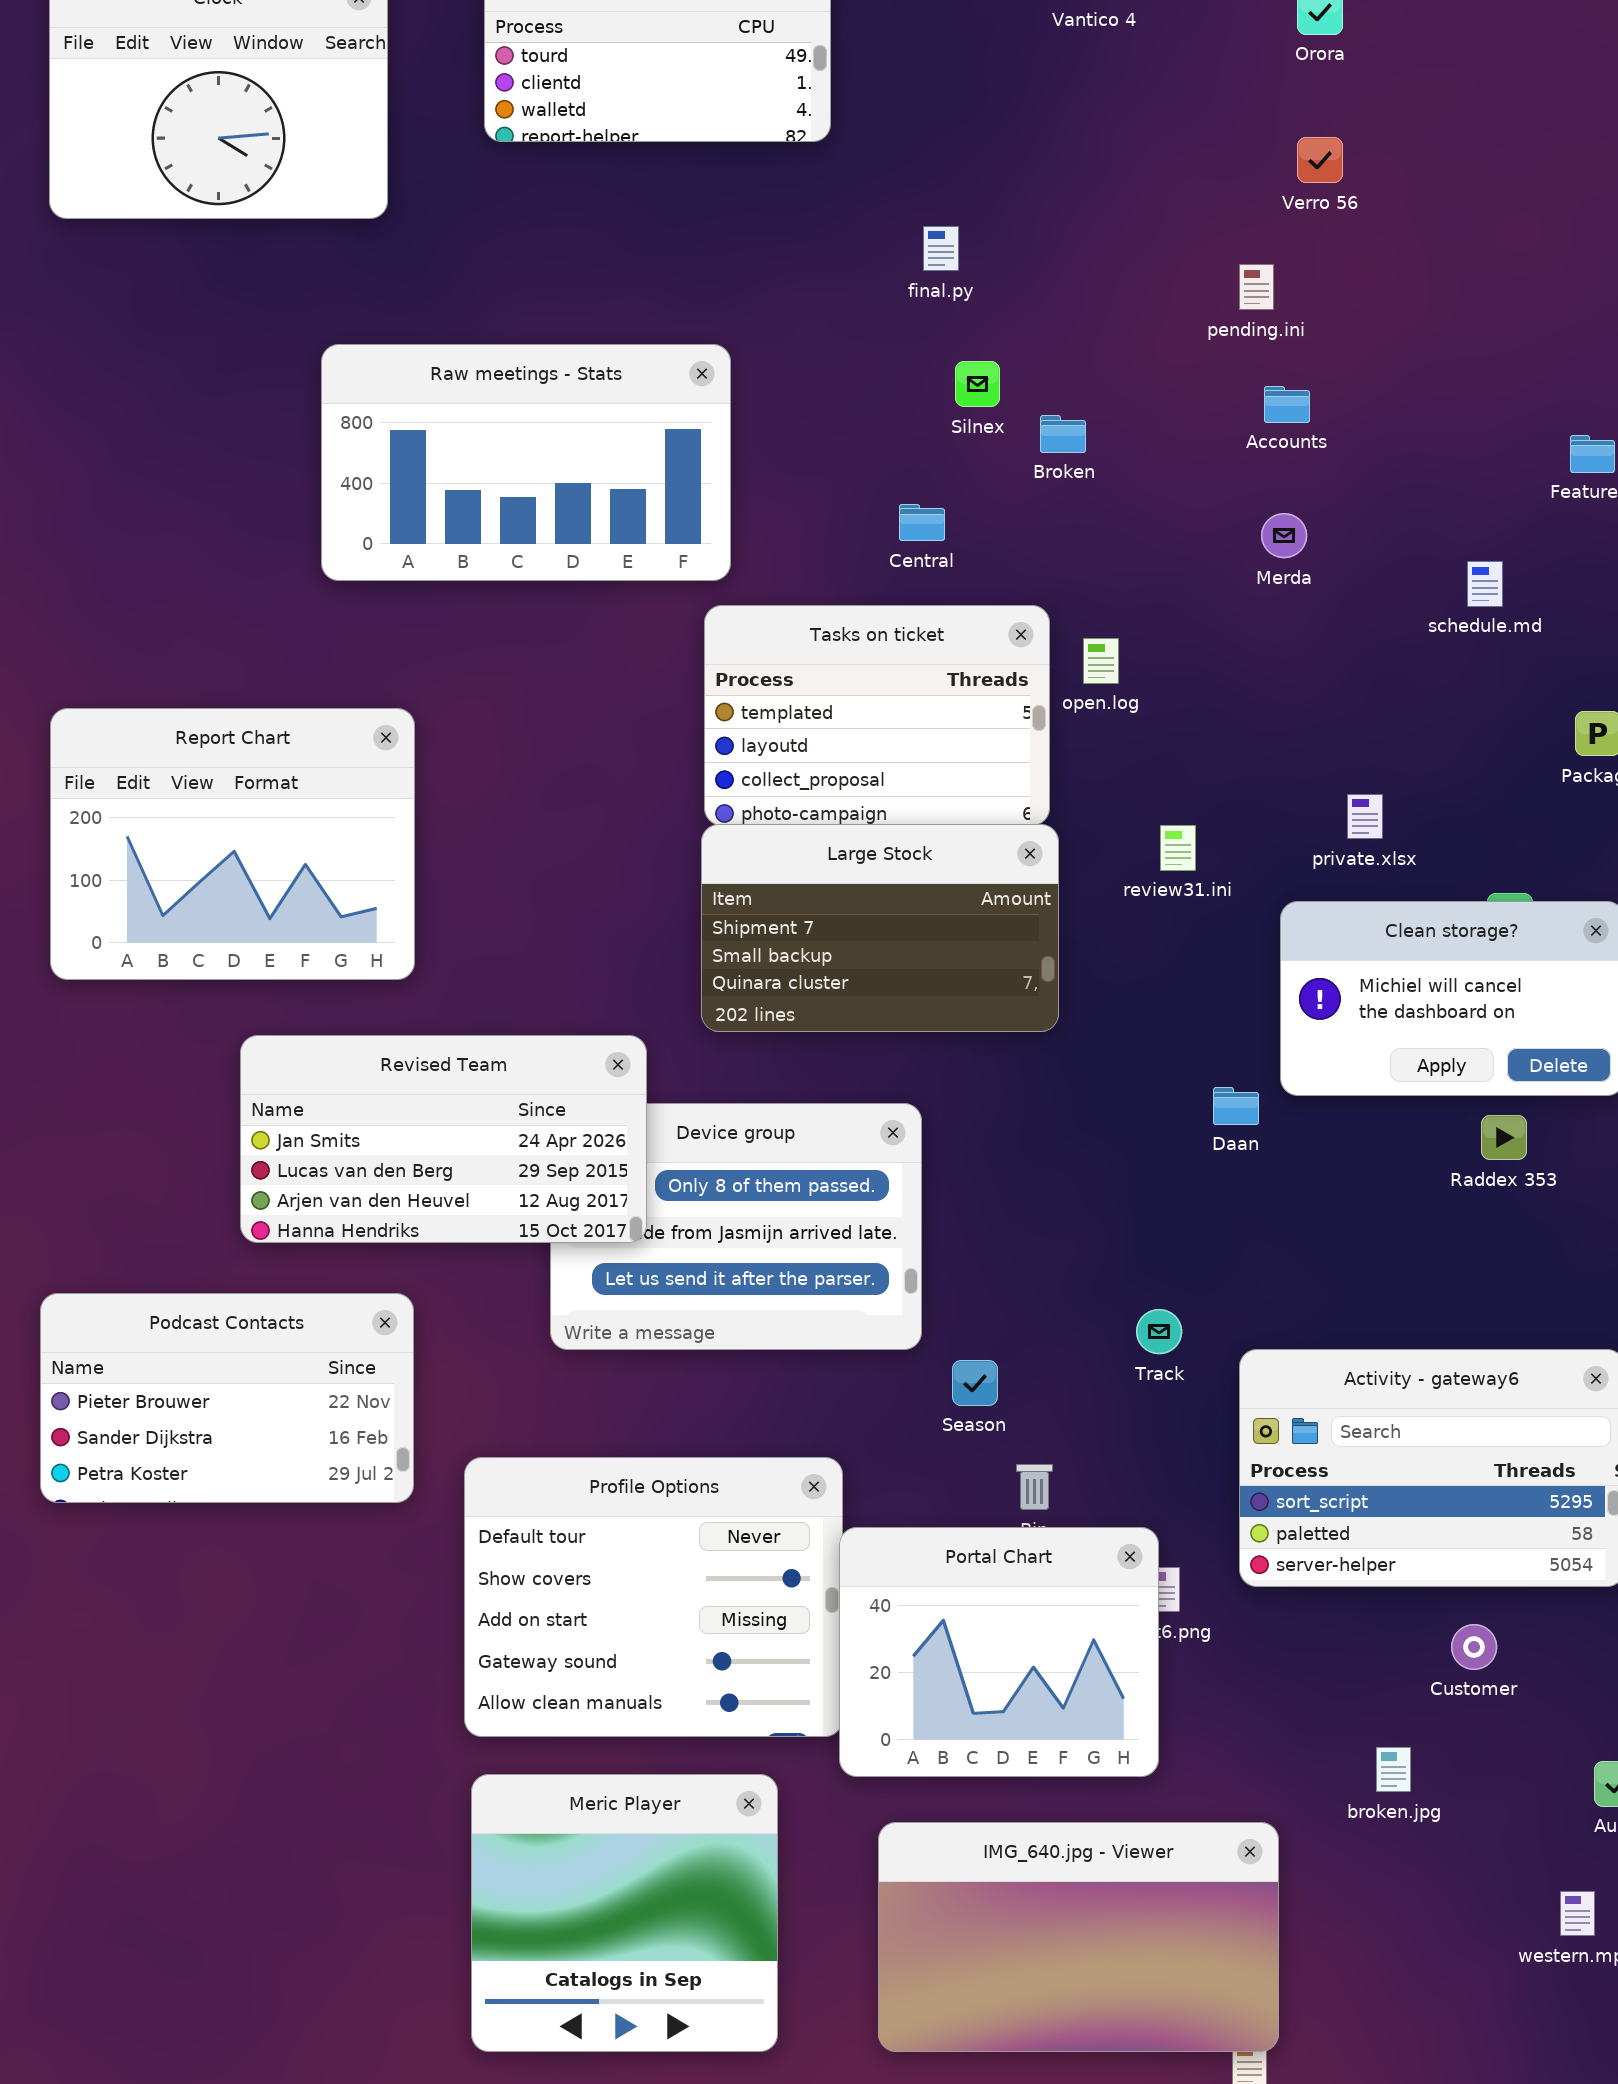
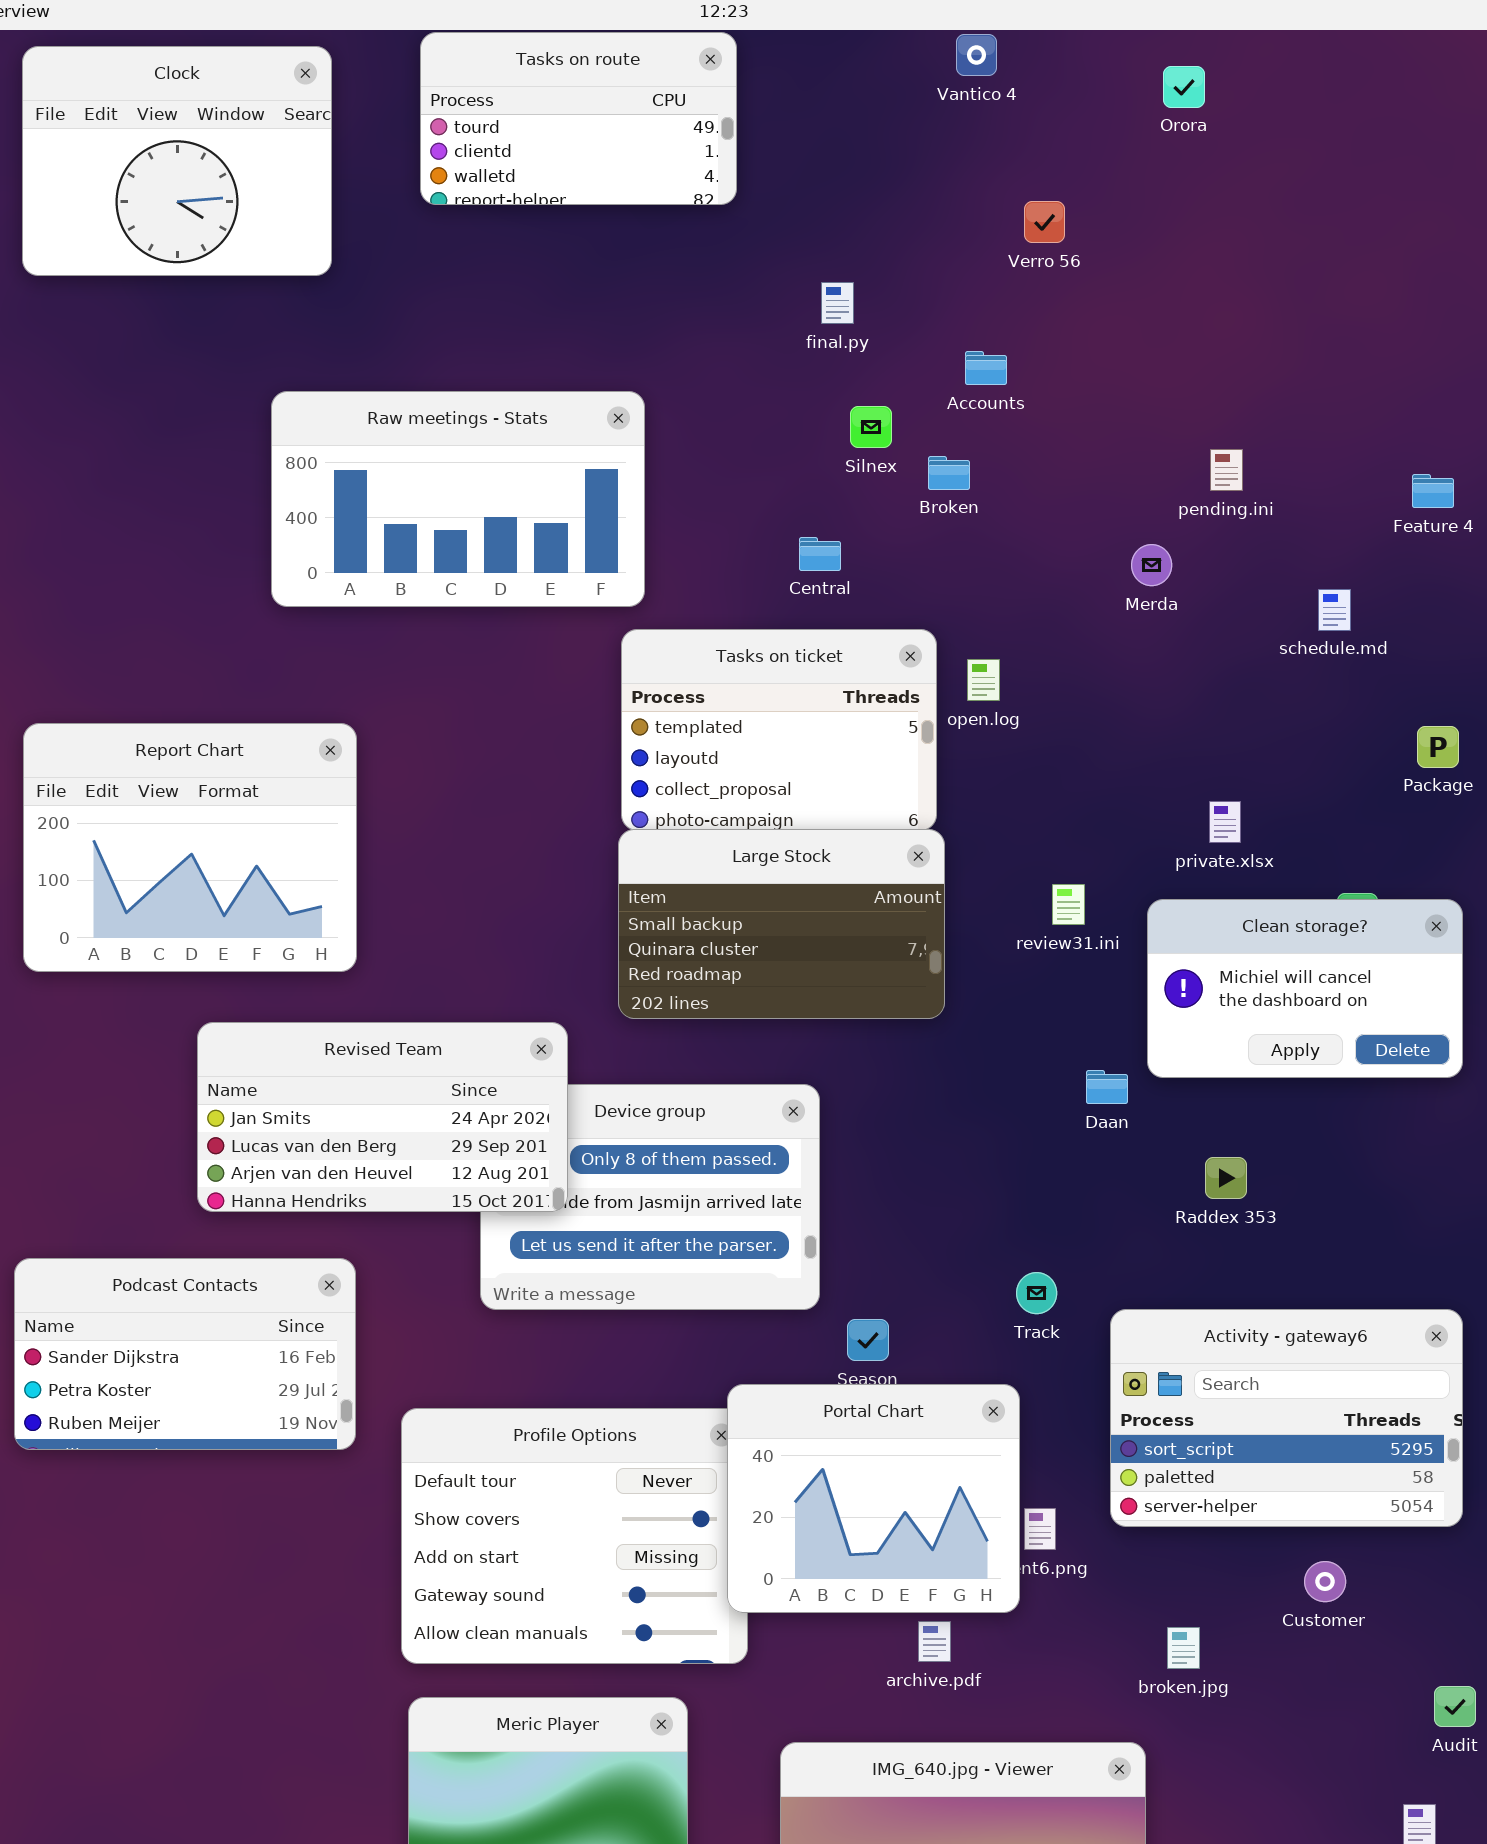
Verro 56: [1297,137,1343,183] -> [1024,201,1065,243], moved
pending.ini: [1239,264,1274,310] -> [1210,449,1243,491], moved
Accounts: [1264,386,1310,423] -> [965,351,1007,385], moved
Large Stock: [701,824,1059,1032] -> [618,829,945,1019], scrolled down 1 row
review31.ini: [1160,825,1196,871] -> [1052,884,1085,925], moved
Raddex 353: [1481,1115,1527,1160] -> [1205,1157,1247,1199], moved
Podcast Contacts: [40,1293,414,1503] -> [14,1258,356,1450], scrolled down 1 row
Portal Chart: [839,1527,1159,1777] -> [727,1384,1020,1613], moved
broken.jpg: [1376,1747,1411,1792] -> [1167,1627,1200,1669], moved

